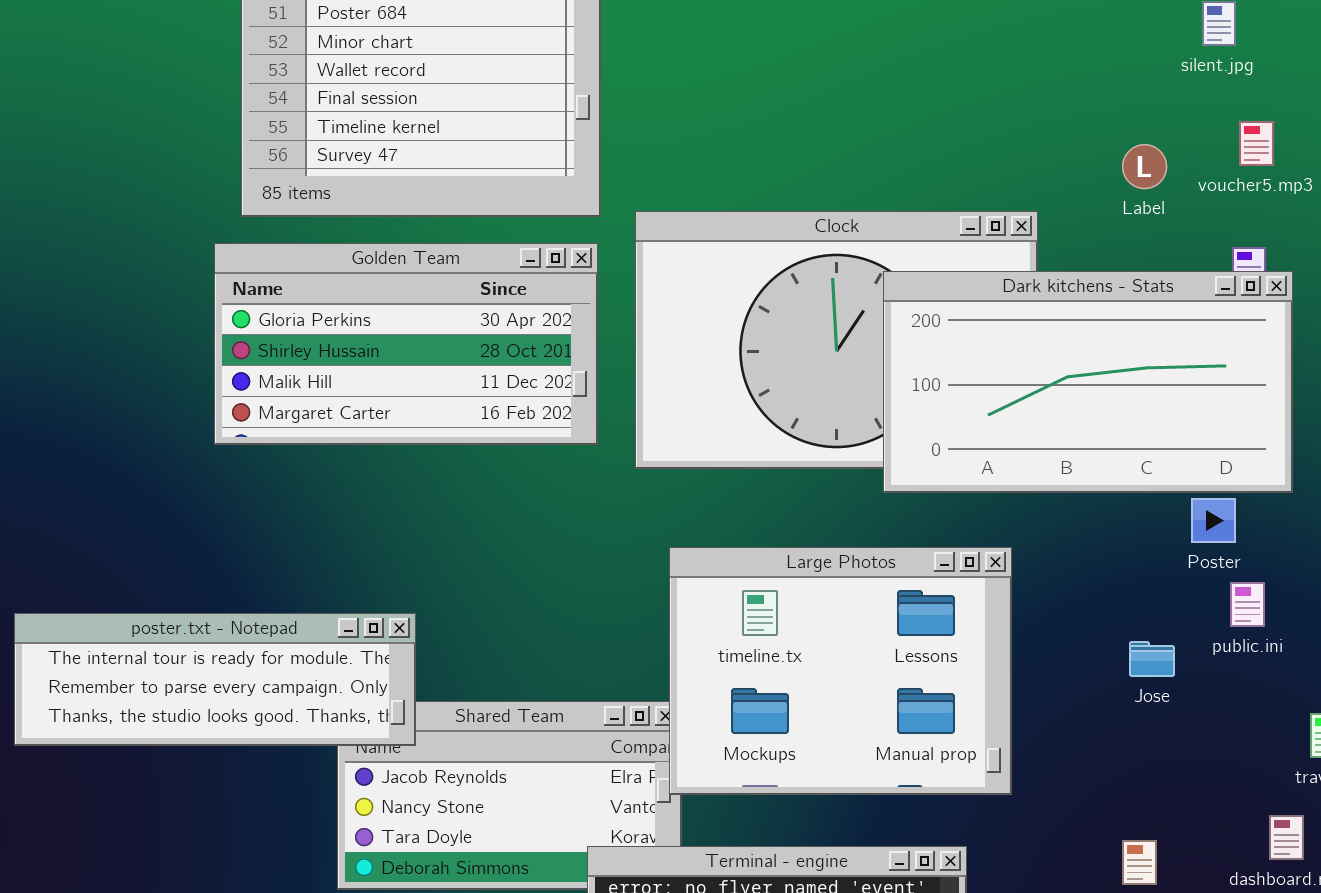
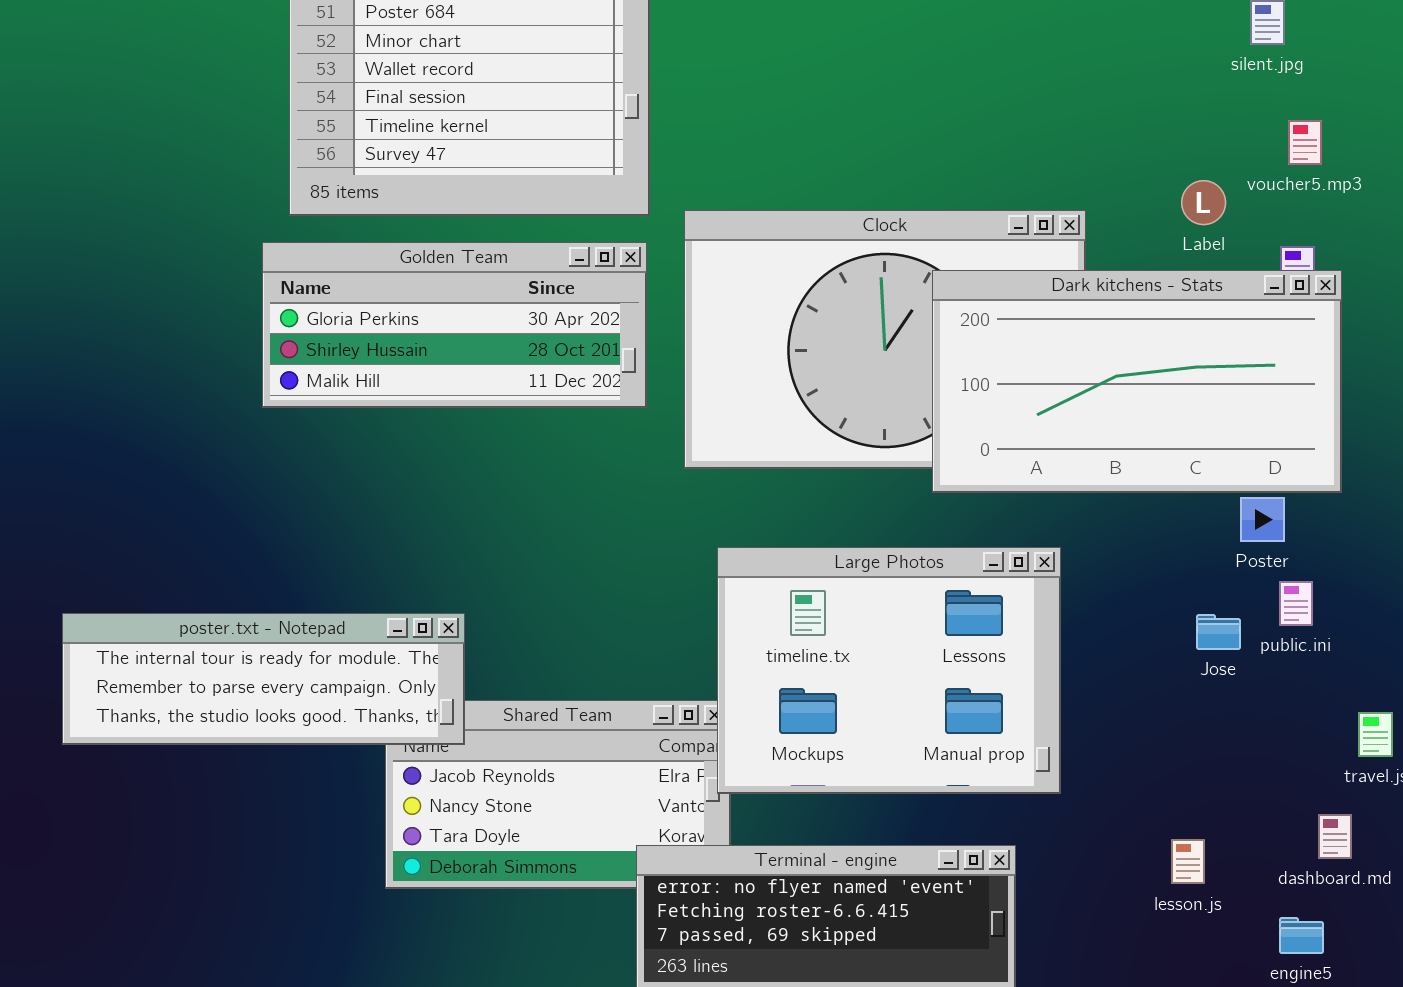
Label: [1122,144,1167,189] -> [1181,180,1226,225], moved
Golden Team: [214,243,598,445] -> [262,242,647,408], resized
Jose: [1129,641,1175,677] -> [1196,614,1241,650], moved

